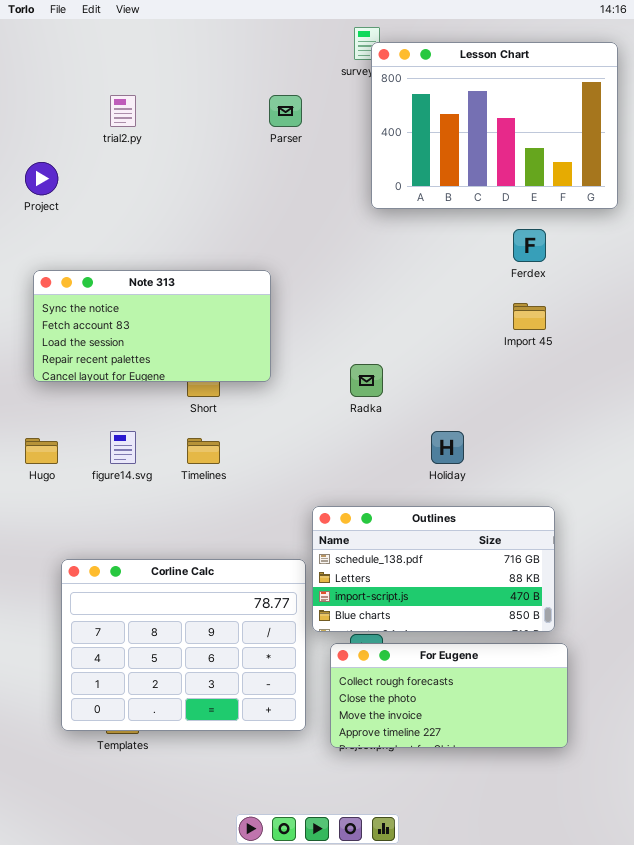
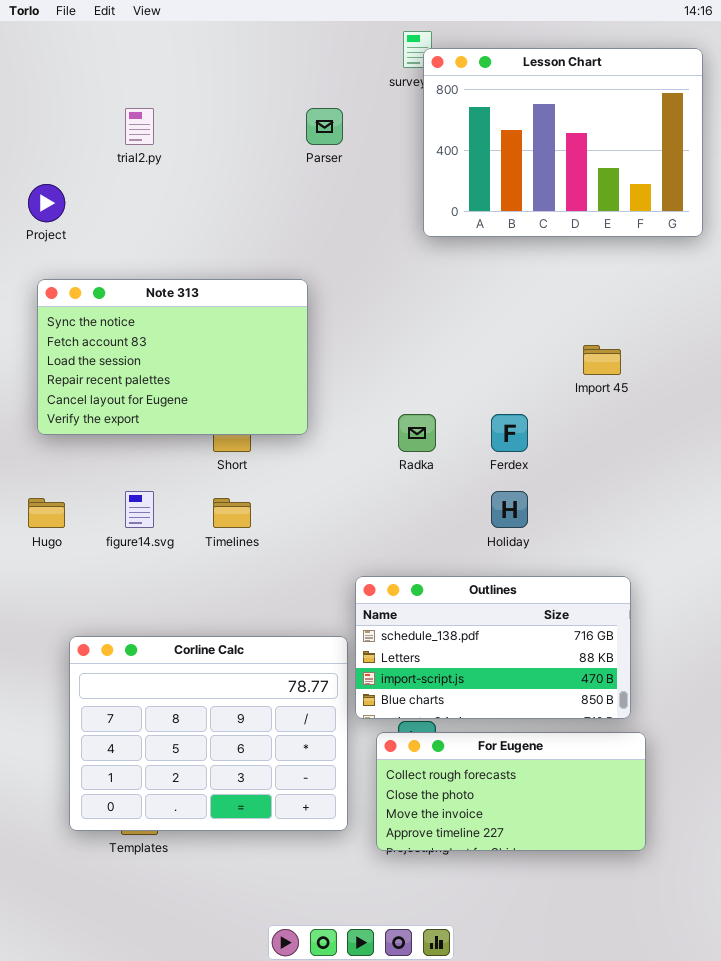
Ferdex: [513,229,546,262] -> [491,414,528,452], moved
Note 313: [33,270,271,382] -> [37,279,308,435], resized

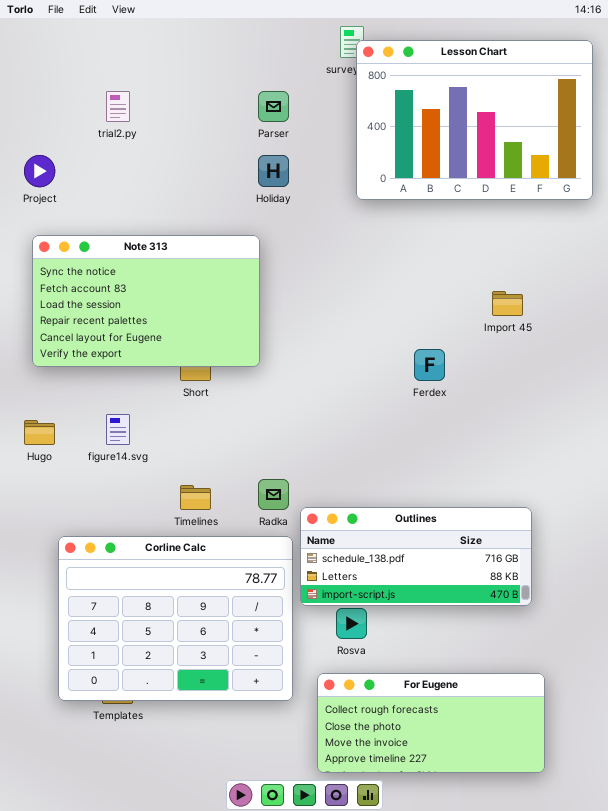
Radka: [398,414,436,452] -> [258,479,289,510], moved
Holiday: [491,491,528,528] -> [258,155,289,187], moved
Timelines: [213,498,251,528] -> [180,485,211,510], moved
Outlines: [355,576,631,719] -> [300,507,532,606], resized
For Eugene: [376,732,646,851] -> [317,673,545,773], moved

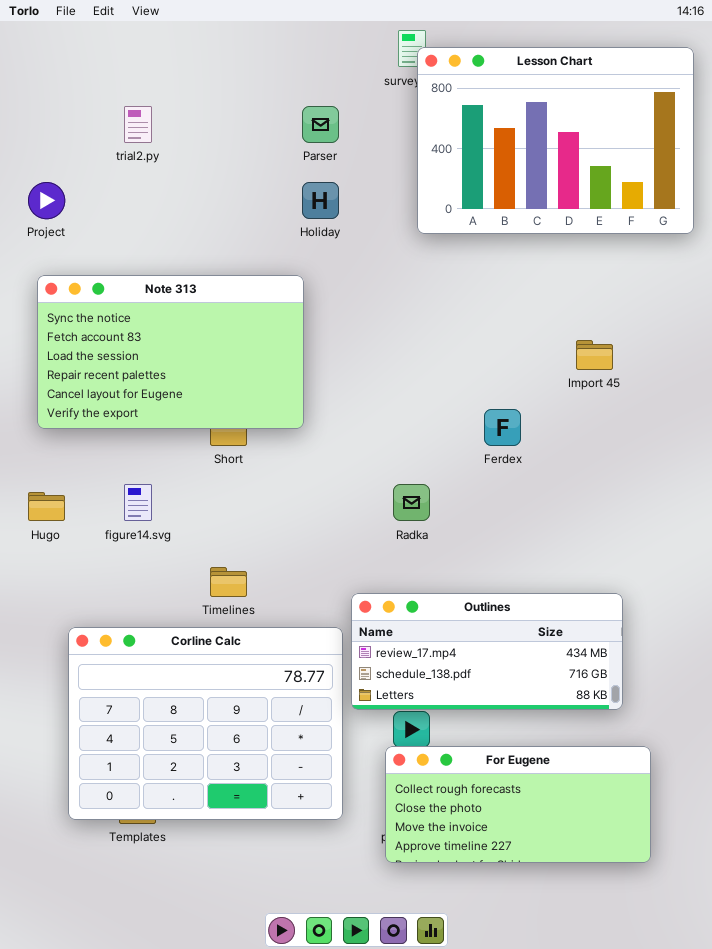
Radka: [258,479,289,510] -> [393,484,430,521], moved
Outlines: [300,507,532,606] -> [351,593,623,710], scrolled up 1 row
For Eugene: [317,673,545,773] -> [385,746,651,863], moved

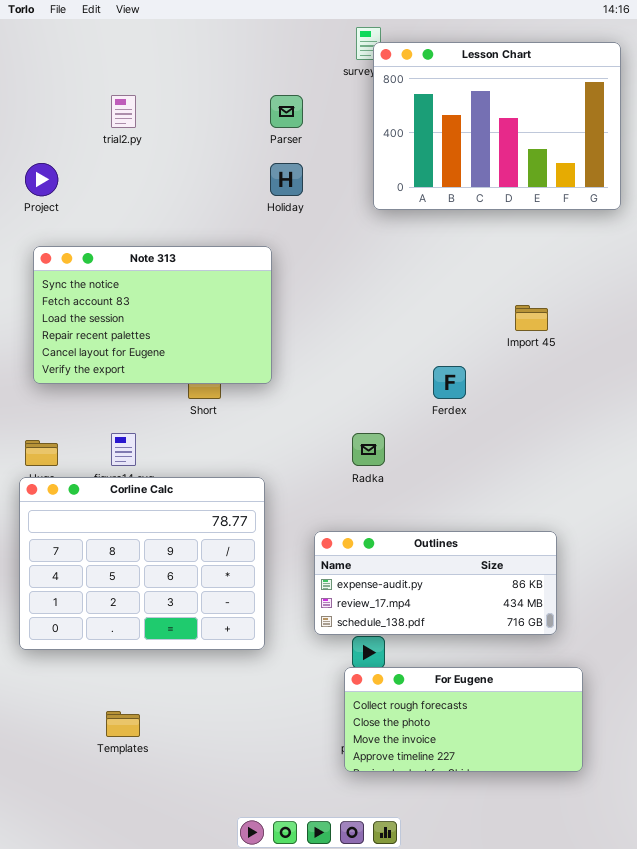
Outlines: [351,593,623,710] -> [314,531,557,635], scrolled up 1 row
Corline Calc: [68,627,343,820] -> [19,477,265,650], moved

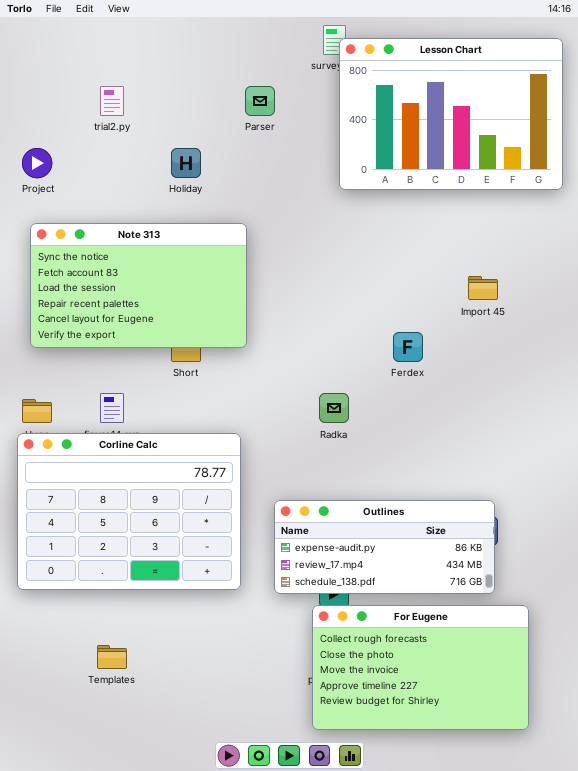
Holiday: [270,163,303,196] -> [171,148,201,178], moved
Outlines: [314,531,557,635] -> [274,500,495,594], moved
For Eugene: [344,667,583,772] -> [312,605,529,730], resized

